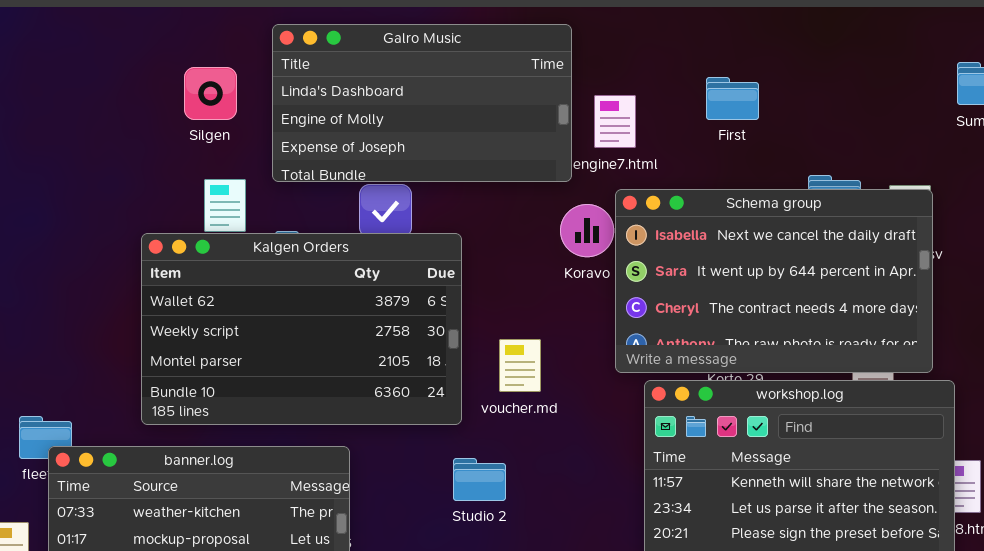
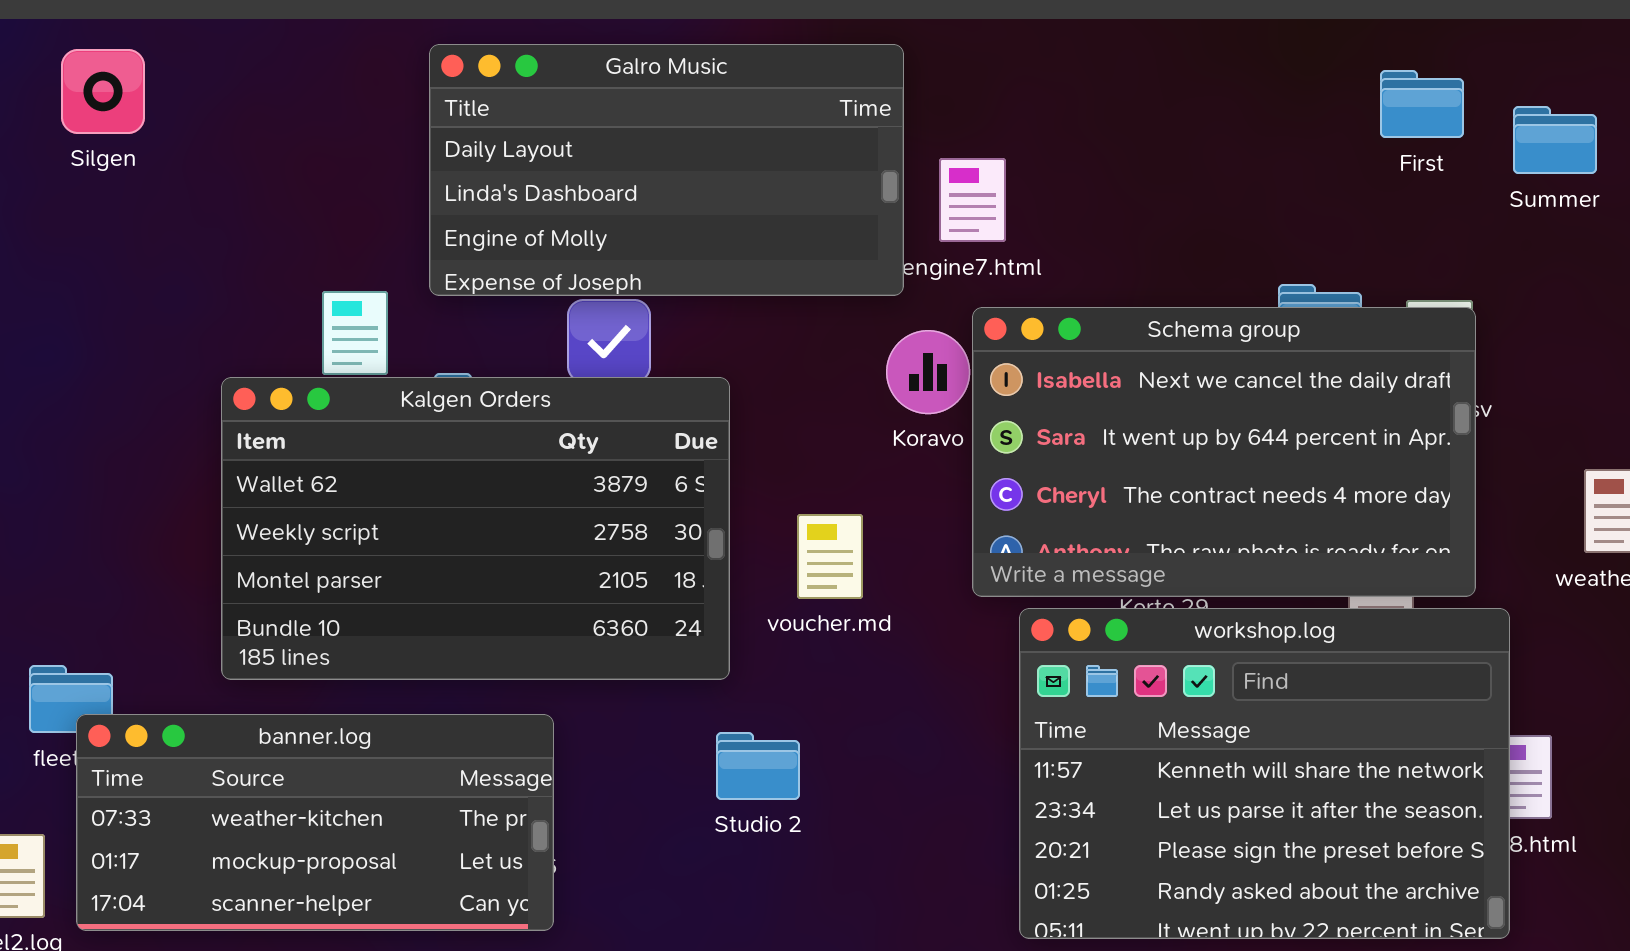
Galro Music: [272,24,572,182] -> [429,44,904,296], scrolled up 1 row
Silgen: [184,67,237,120] -> [61,49,145,134], moved
First: [706,77,759,120] -> [1380,70,1464,138], moved
voucher.md: [499,339,541,392] -> [797,514,863,599], moved

